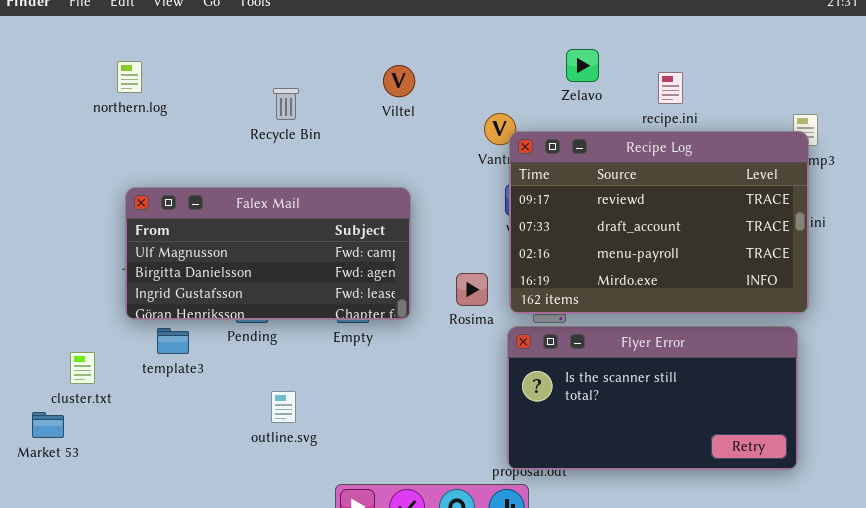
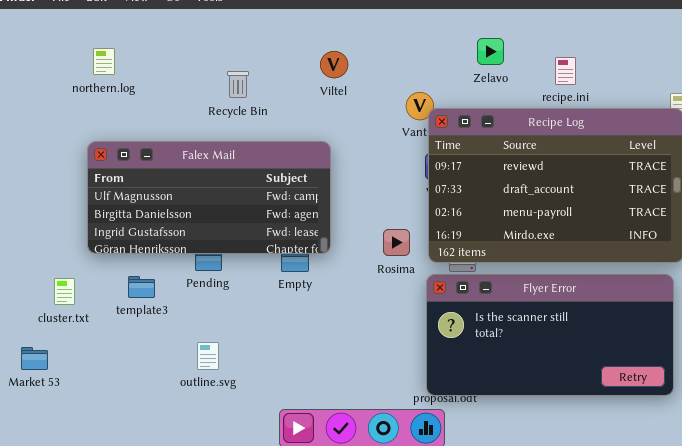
Falex Mail: [125,187,411,320] -> [87,141,331,254], moved
cluster.txt: [70,352,95,384] -> [54,278,75,305], moved
outline.svg: [271,391,296,423] -> [197,342,219,370], moved

